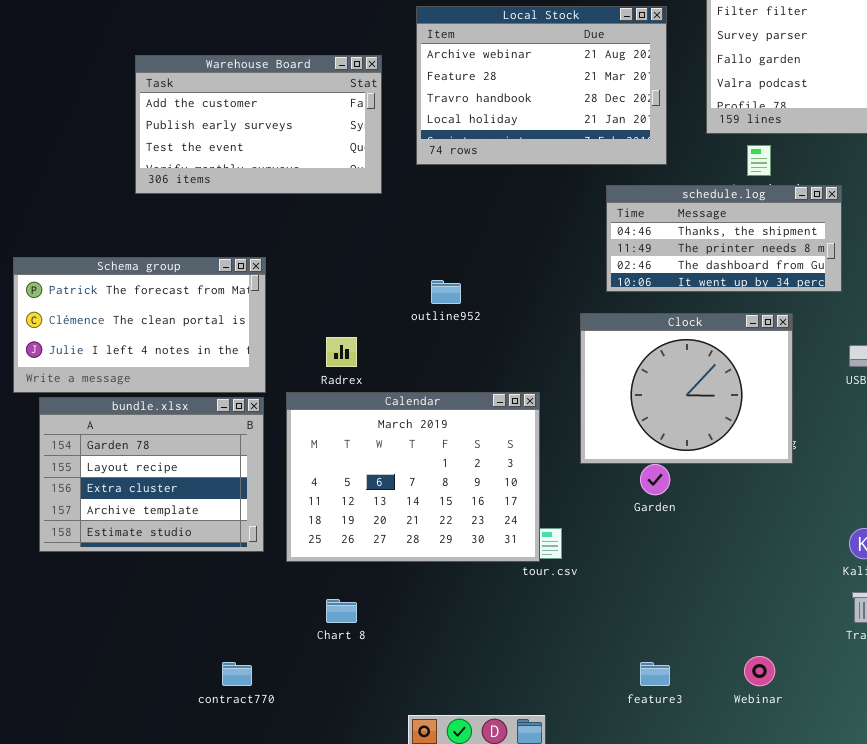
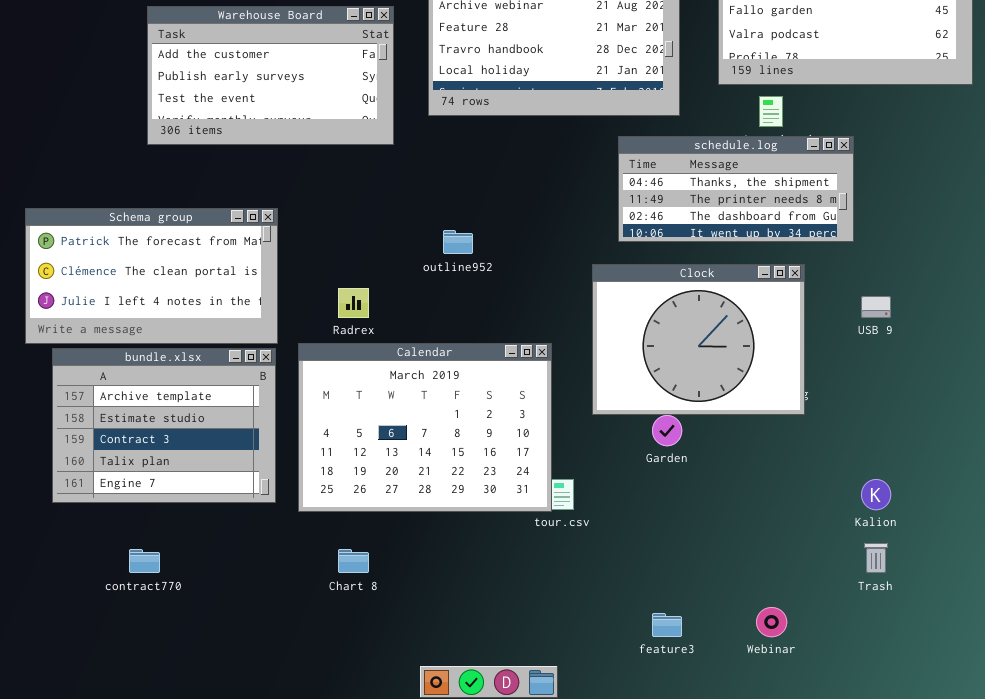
bundle.xlsx: [39,397,264,552] -> [52,348,276,503], scrolled down 3 rows
contract770: [222,662,252,686] -> [129,549,160,573], moved

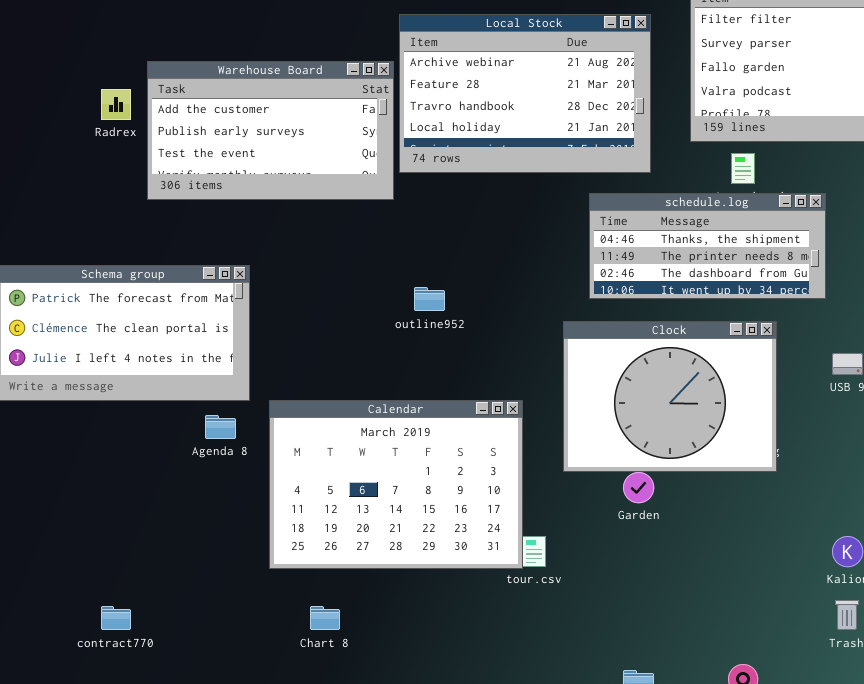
Warehouse Board: [147,6,394,145] -> [147,61,394,200], moved
Radrex: [338,288,369,318] -> [101,89,131,120], moved
bundle.xlsx: [52,348,276,503] -> none, closed

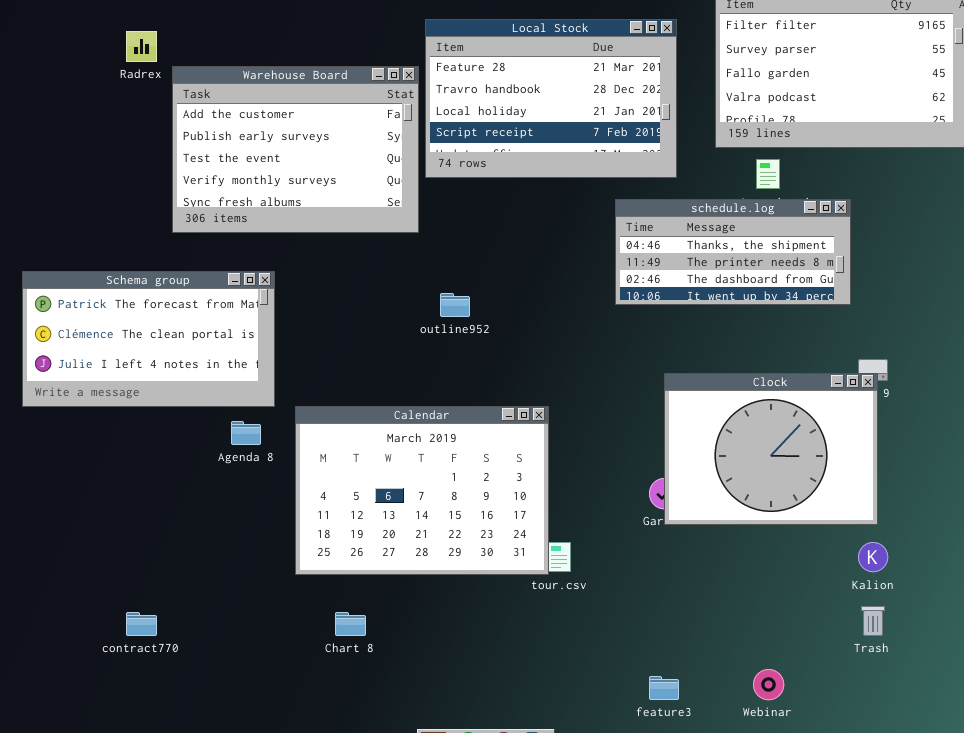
Local Stock: [399,14,651,173] -> [425,19,677,178], scrolled down 1 row
Warehouse Board: [147,61,394,200] -> [172,66,419,233], resized
Radrex: [101,89,131,120] -> [126,31,157,62], moved
Clock: [563,321,777,472] -> [664,373,878,525], moved

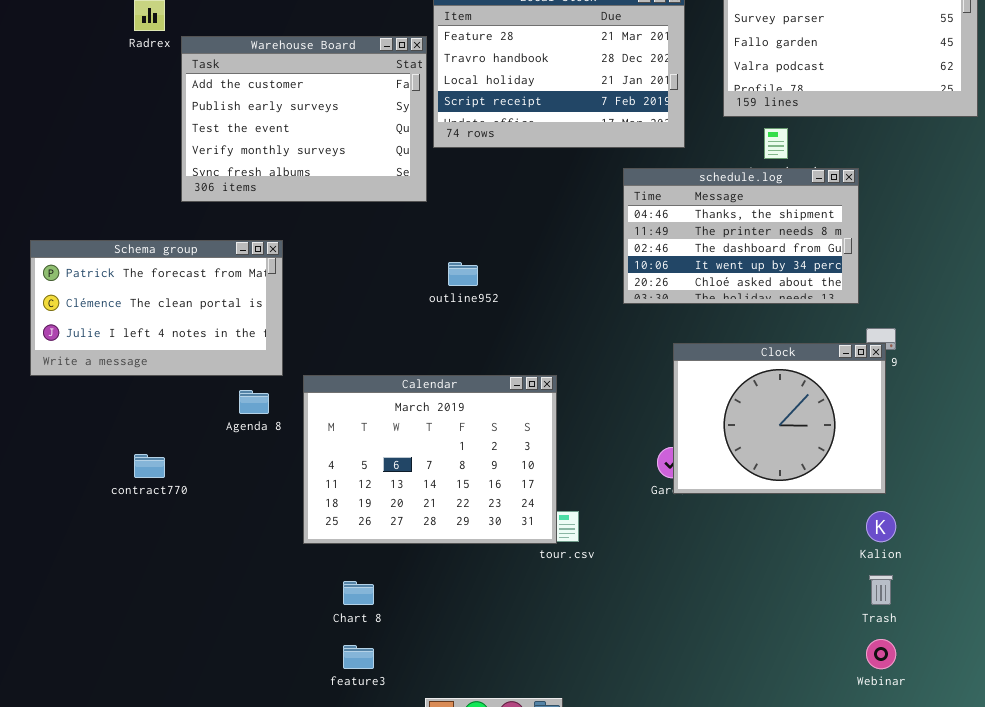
schedule.log: [615,199,851,305] -> [623,168,859,304], resized
contract770: [126,612,157,636] -> [134,454,165,478], moved
Webinar: [753,669,784,700] -> [866,639,896,669], moved
feature3: [649,676,679,700] -> [343,645,374,669], moved

